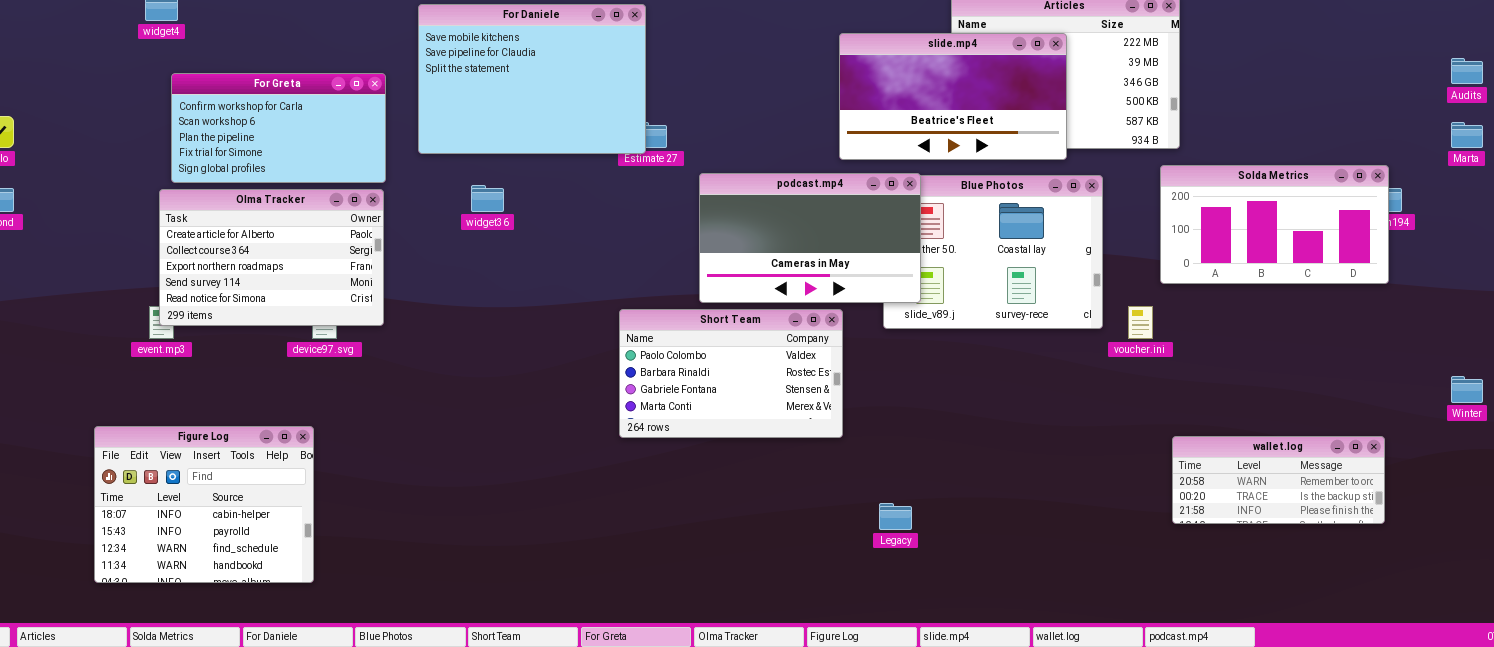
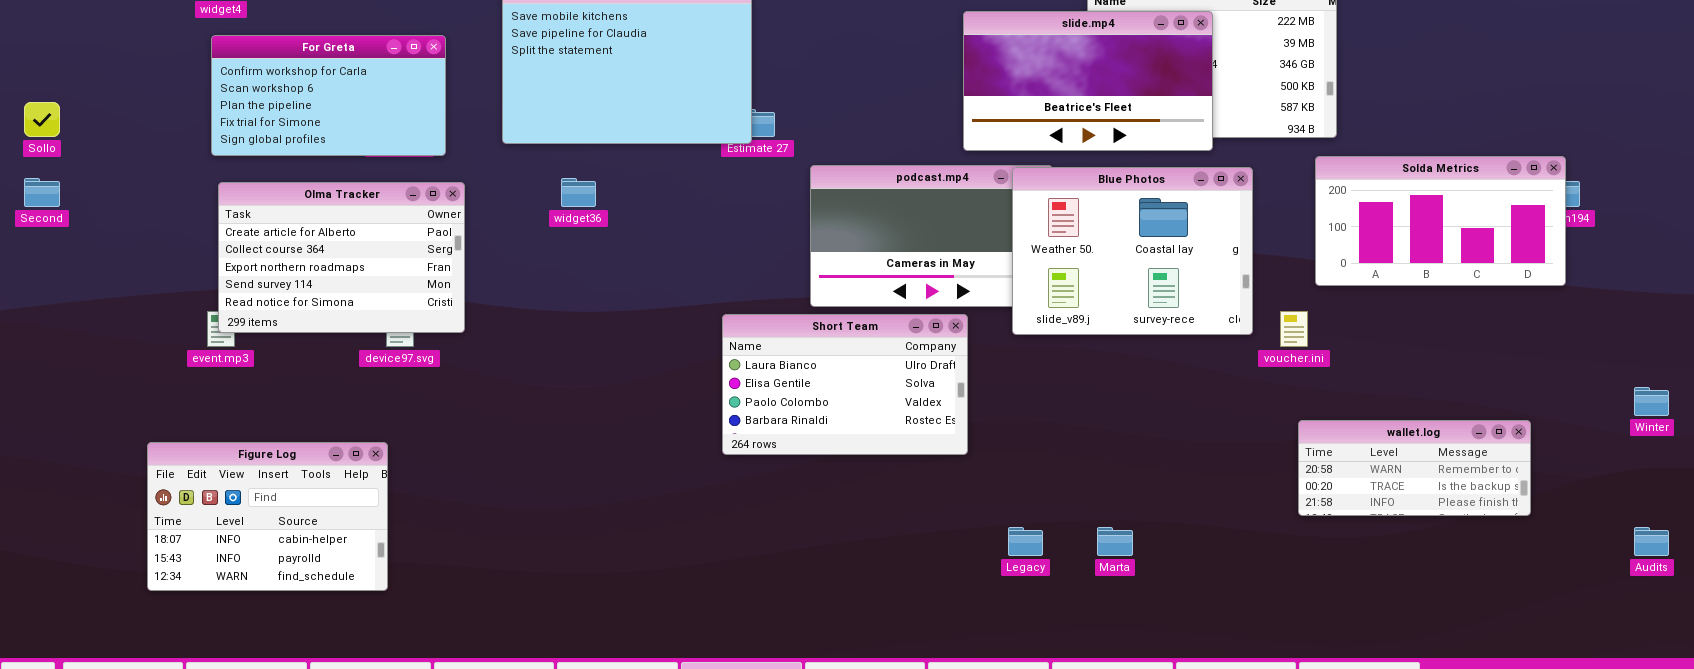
Audits: [1451,58,1483,84] -> [1634,527,1669,556], moved
For Greta: [171,73,386,183] -> [211,35,446,156], moved
Marta: [1451,122,1483,148] -> [1097,527,1133,556], moved
Blue Photos: [883,175,1103,329] -> [1012,167,1253,335], raised
Short Team: [619,309,843,438] -> [722,314,968,455], scrolled up 2 rows
Figure Log: [94,426,314,583] -> [147,442,388,591], resized
wallet.log: [1172,436,1385,524] -> [1298,420,1531,516], moved

